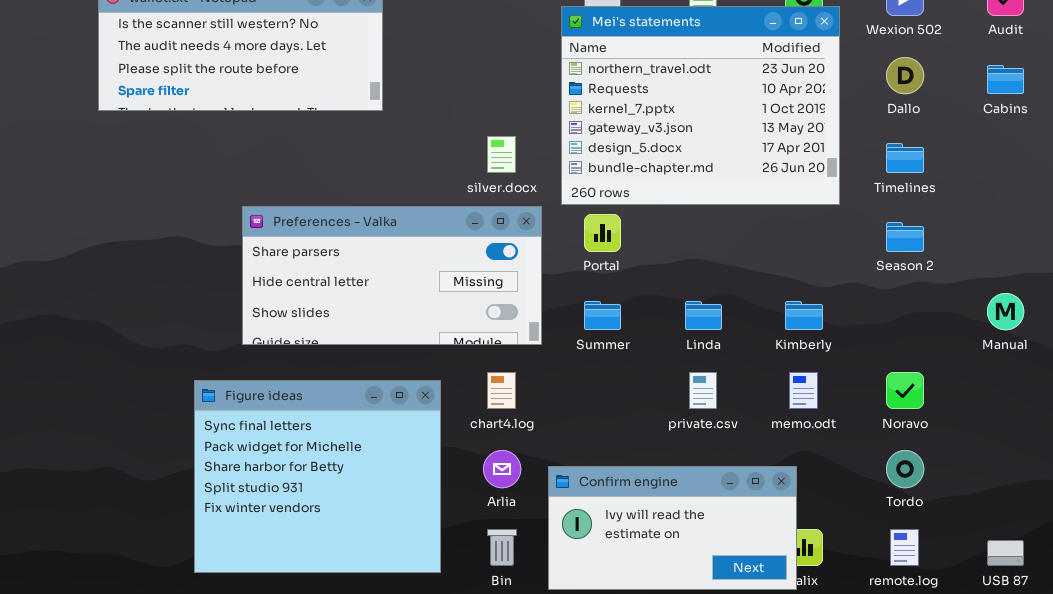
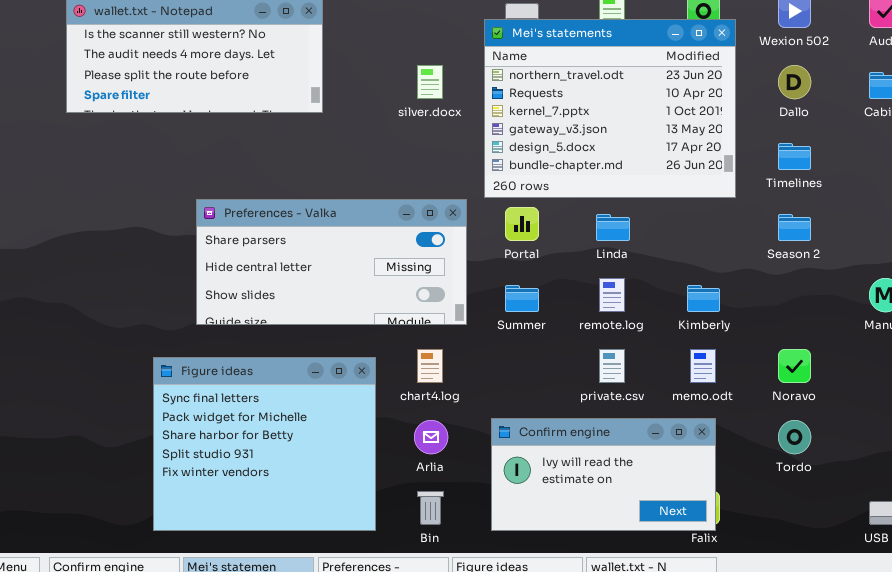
silver.docx: [487,136,516,173] -> [417,65,443,99], moved
Linda: [685,301,722,330] -> [596,214,630,241], moved
Confirm engine: [548,466,797,590] -> [491,418,716,531], moved
remote.log: [890,529,919,566] -> [599,278,625,312], moved

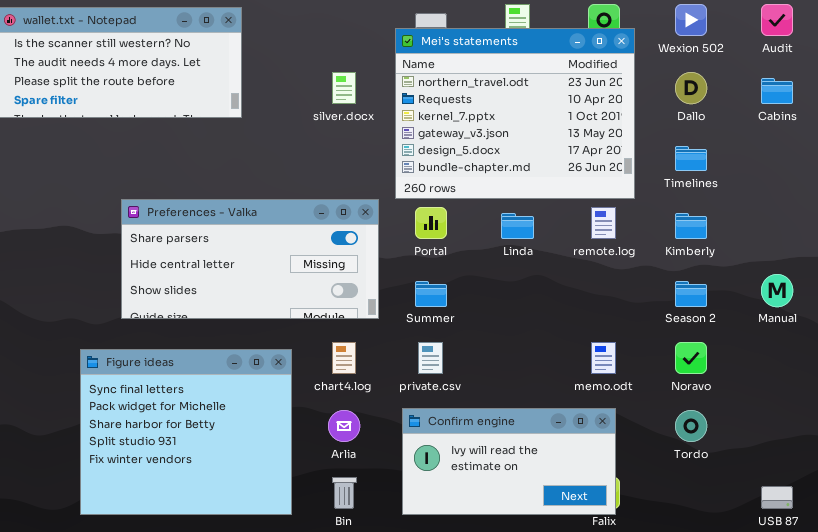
Season 2: [778,214,811,241] -> [675,281,707,307], moved
remote.log: [599,278,625,312] -> [591,207,616,239], moved
Kimberly: [687,285,720,312] -> [675,213,707,239], moved
private.csv: [599,349,625,383] -> [418,342,443,374], moved

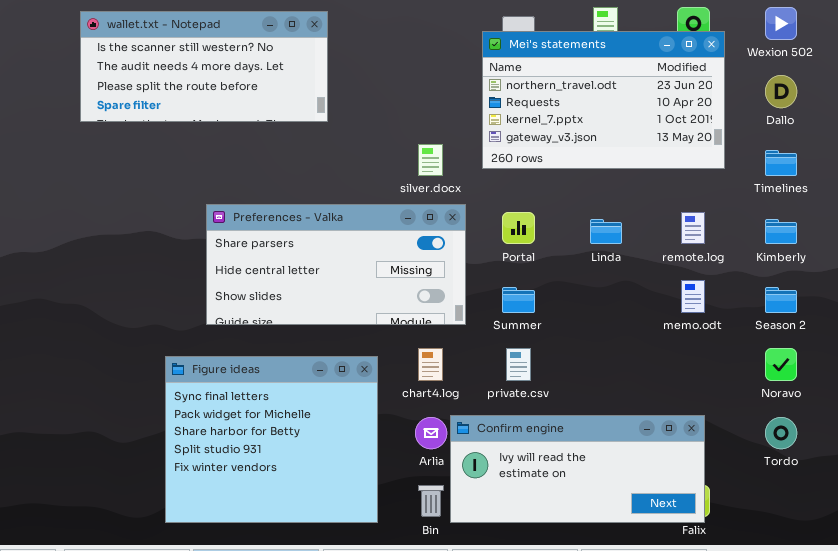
Mei's statements: [395,28,635,199] -> [482,31,725,169], resized
silver.docx: [332,72,356,104] -> [418,144,443,176], moved
memo.odt: [591,342,616,374] -> [681,280,705,313], moved
Confirm engine: [402,408,616,515] -> [450,415,705,523], resized

